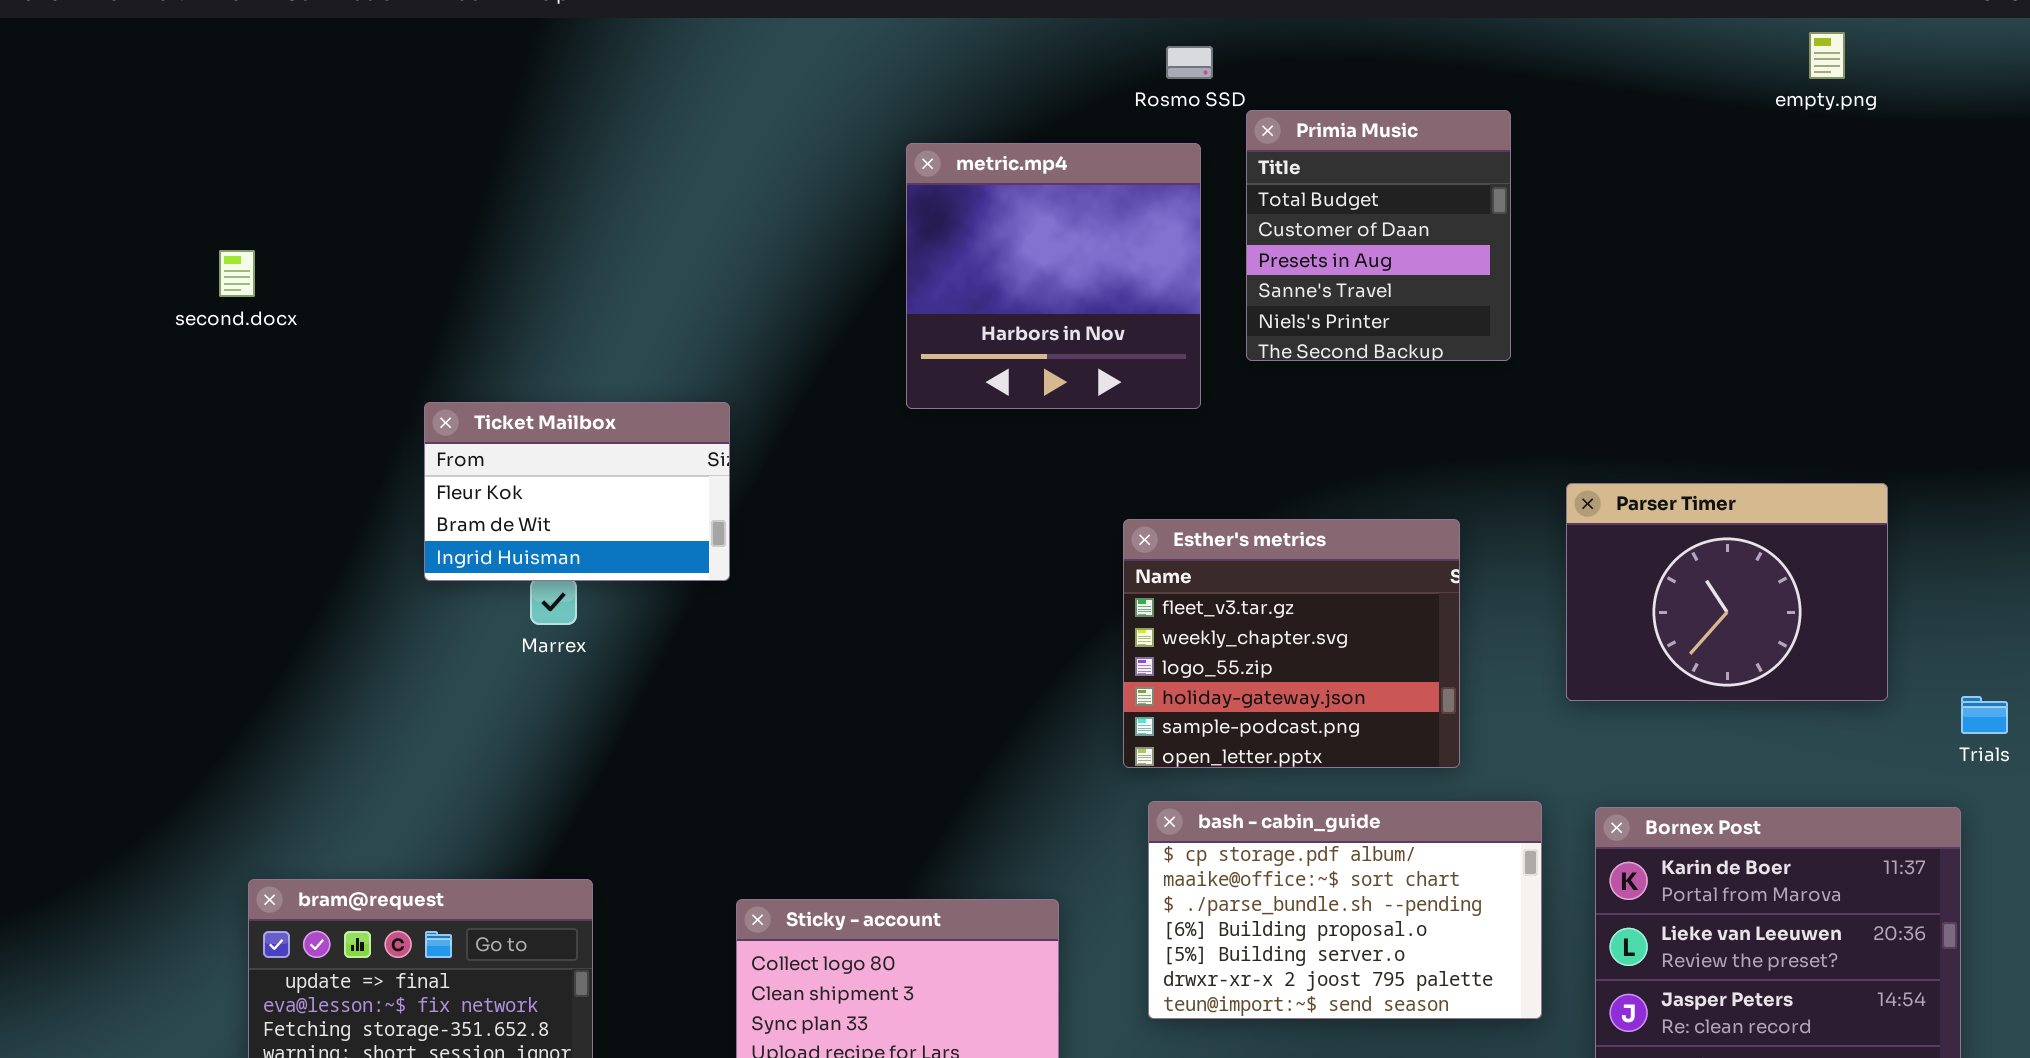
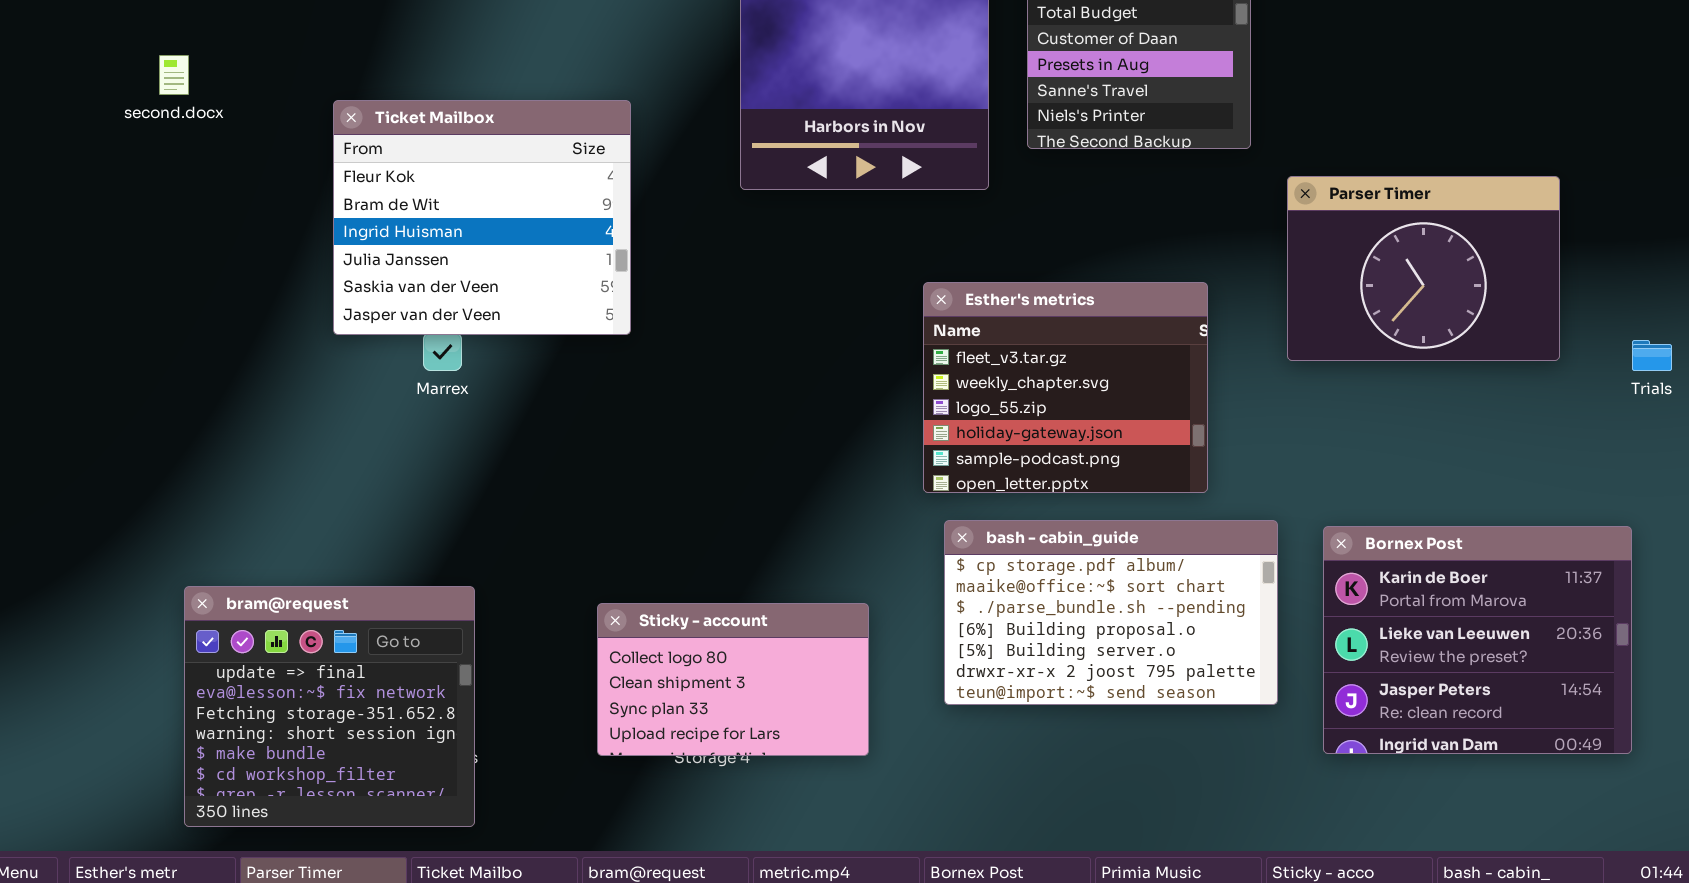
Ticket Mailbox: [424,402,730,581] -> [333,100,631,335], resized
Parser Timer: [1566,483,1888,701] -> [1287,176,1560,361], moved
Trials: [1961,696,2008,734] -> [1632,340,1672,371], moved

